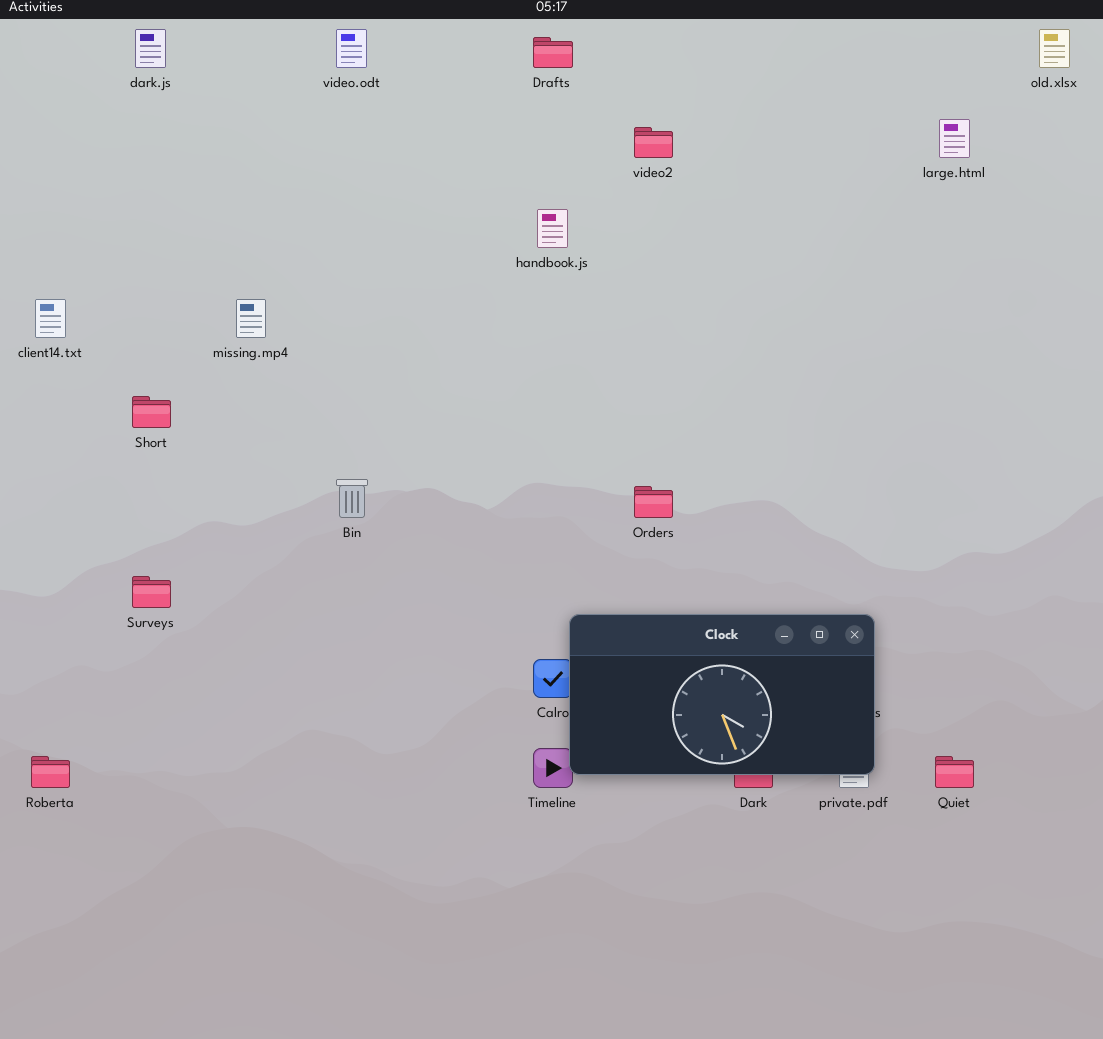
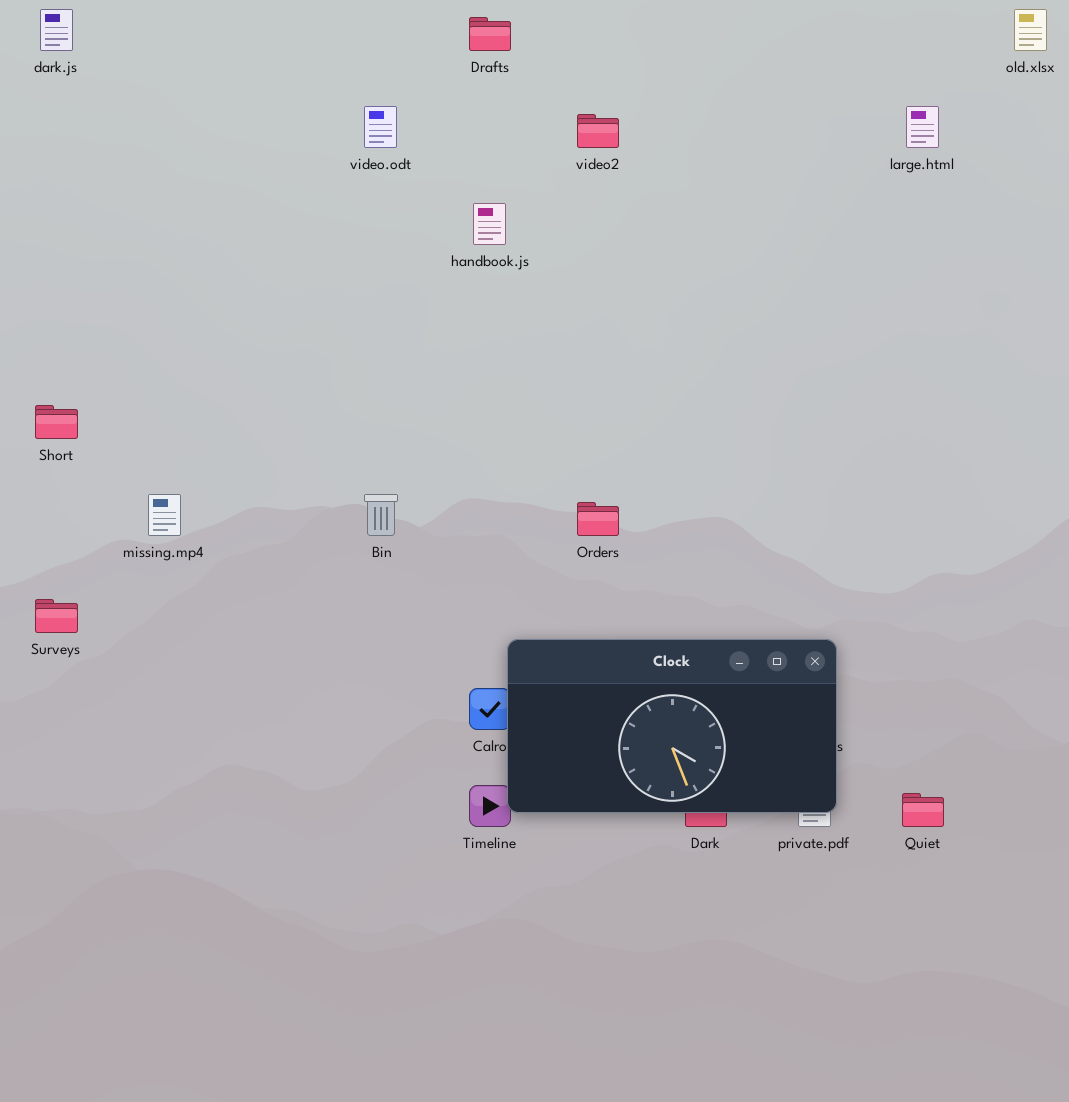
video.odt: [336,29,367,68] -> [364,106,397,148], moved
missing.mp4: [236,299,266,338] -> [148,494,181,536], moved
Bin: [336,479,368,518] -> [364,494,398,536], moved

